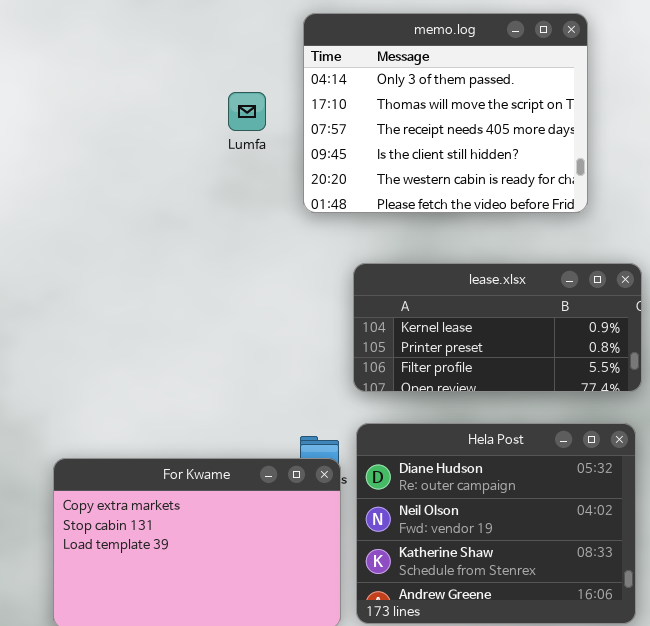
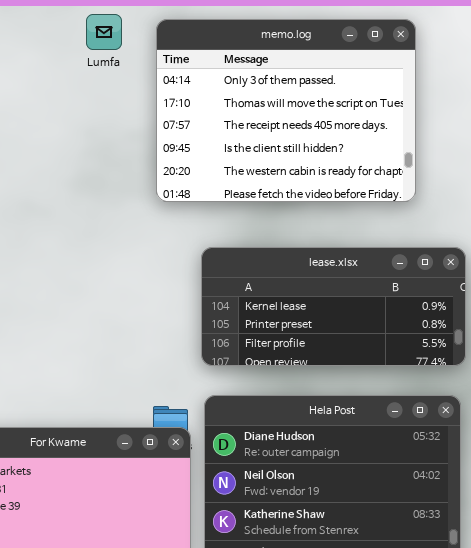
Lumfa: [228,92,266,131] -> [86,14,122,50], moved

